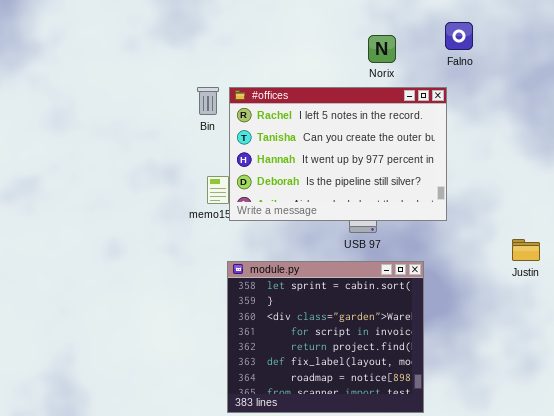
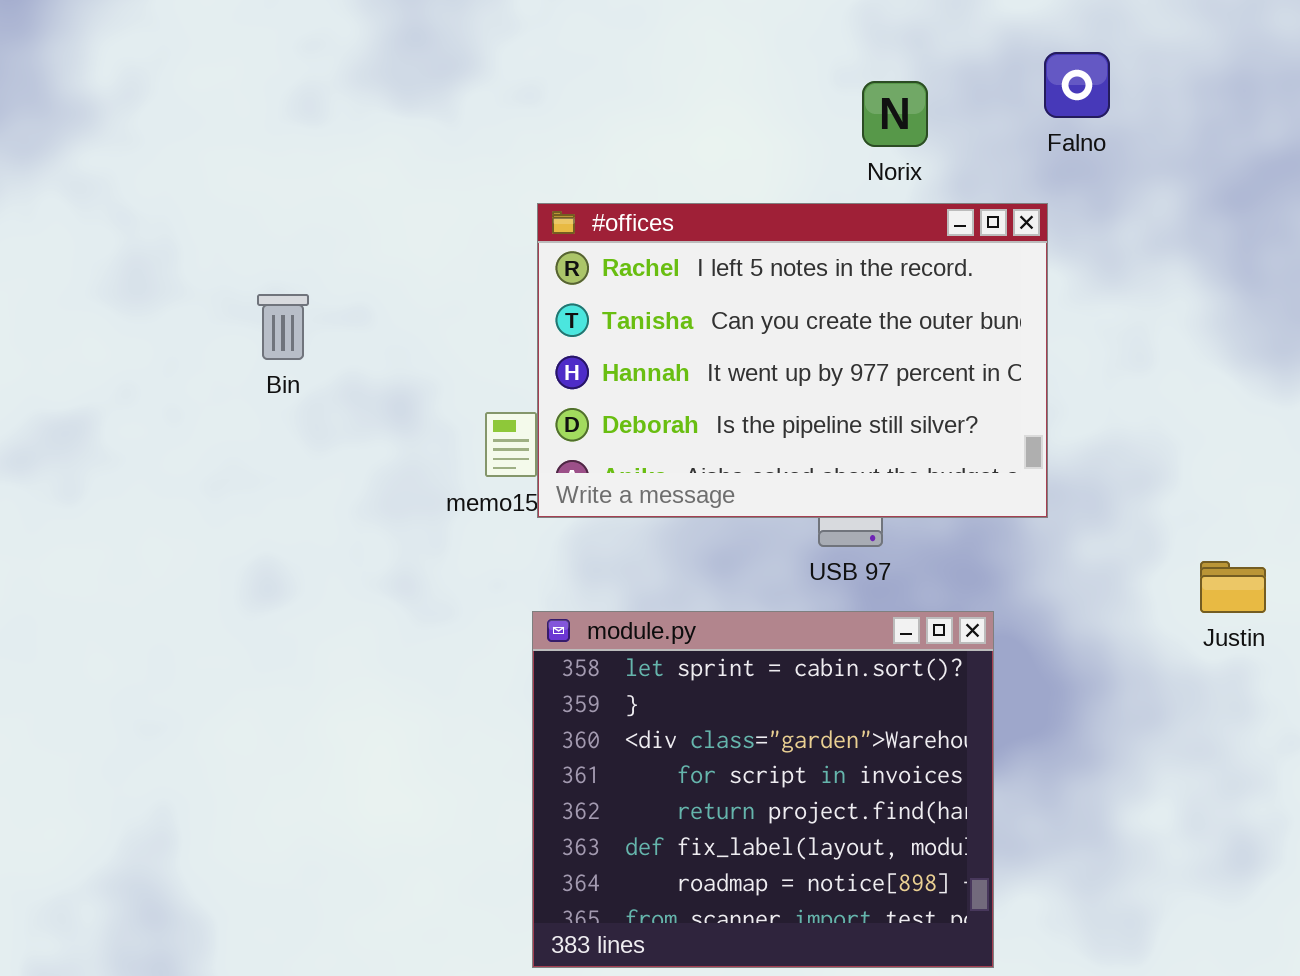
Bin: [197,87,219,115] -> [257,294,309,360], moved

